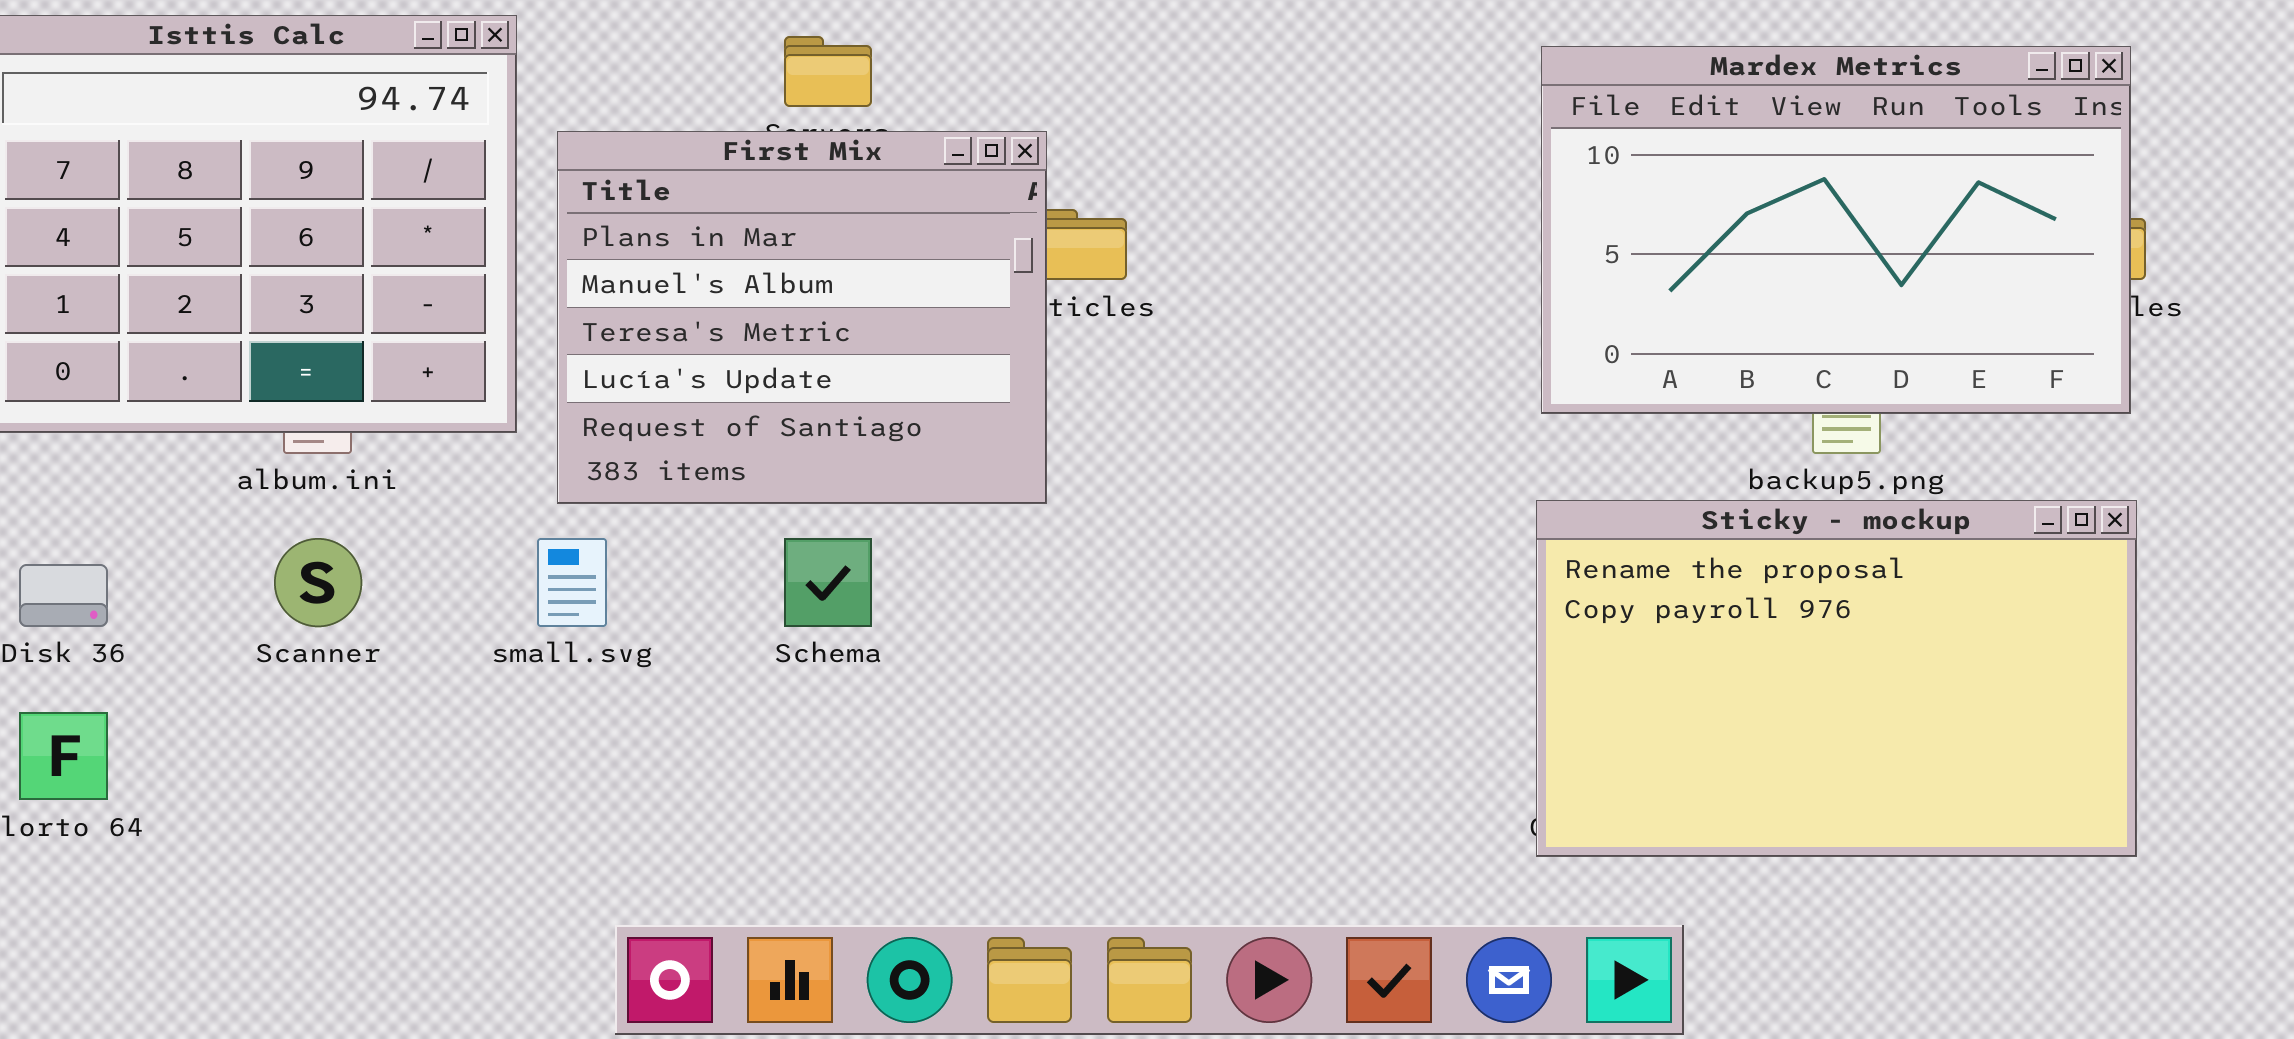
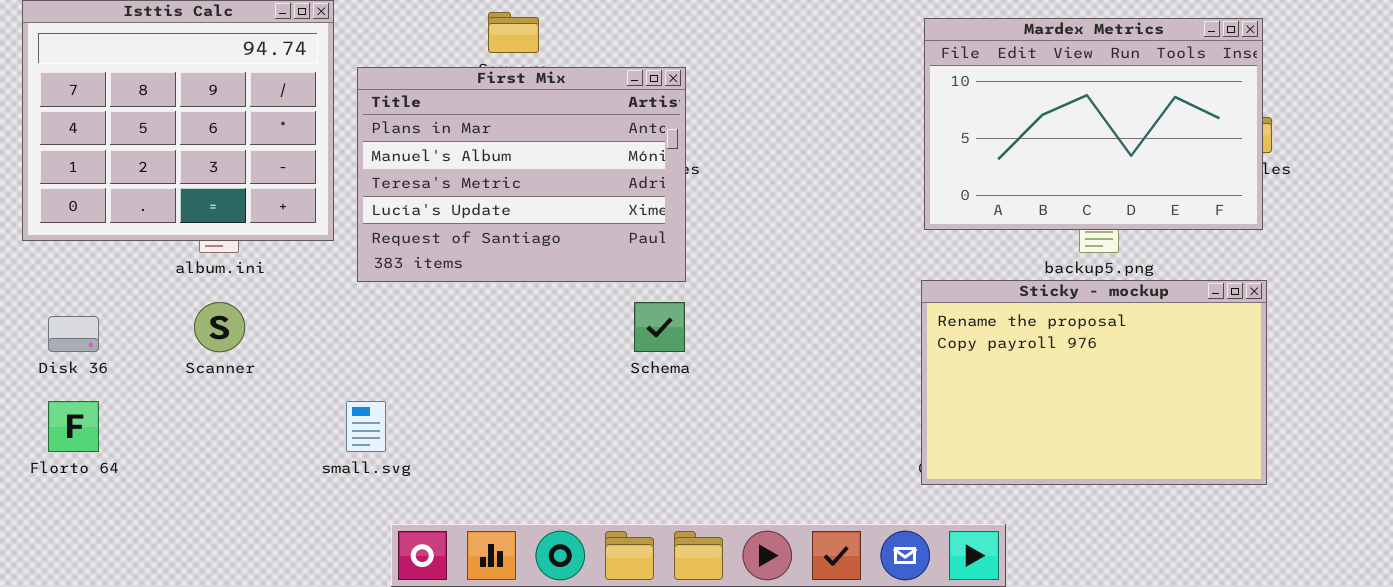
First Mix: [557,131,1047,504] -> [357,67,686,282], resized
small.svg: [537,538,607,627] -> [346,401,386,452], moved
Schema: [784,538,872,627] -> [634,302,685,352], moved

